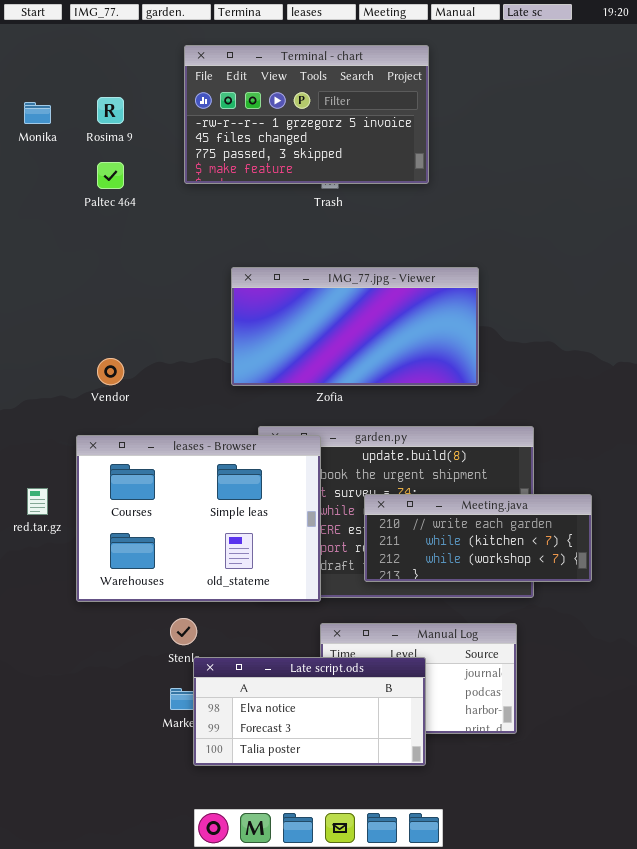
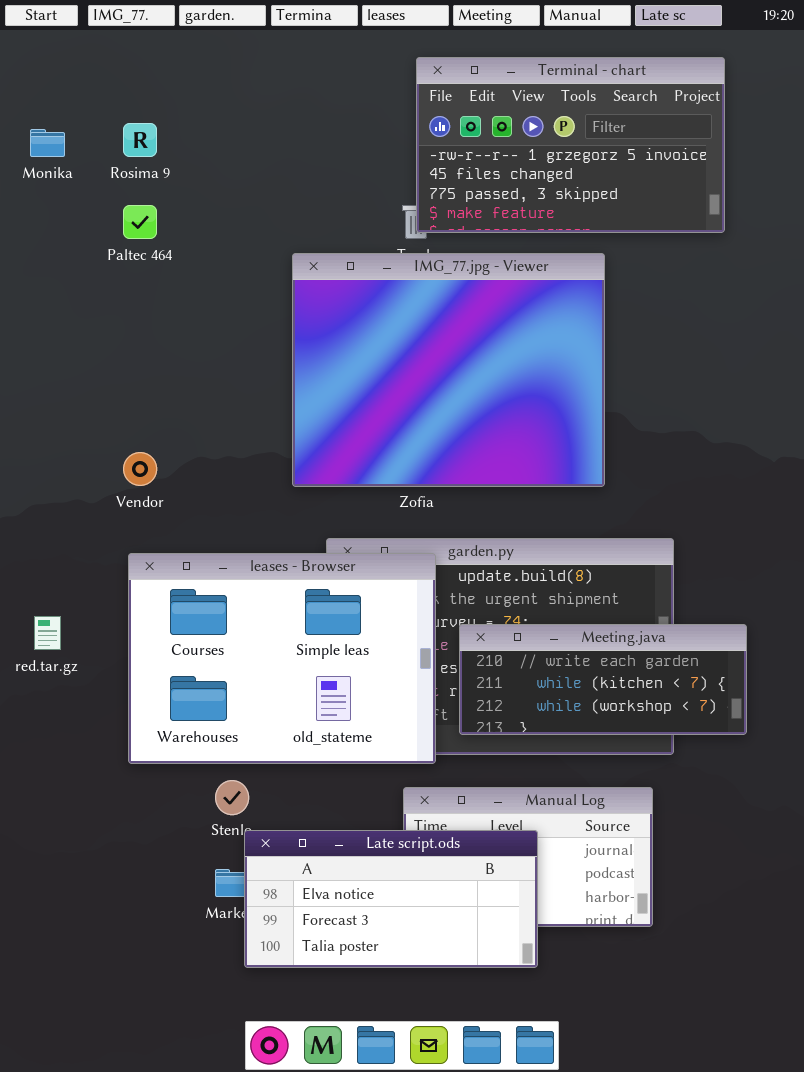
Terminal - chart: [184,45,429,184] -> [416,57,725,233], moved
IMG_77.jpg - Viewer: [231,267,479,386] -> [292,253,605,487], resized
leases - Browser: [76,435,321,602] -> [128,553,436,764], moved

